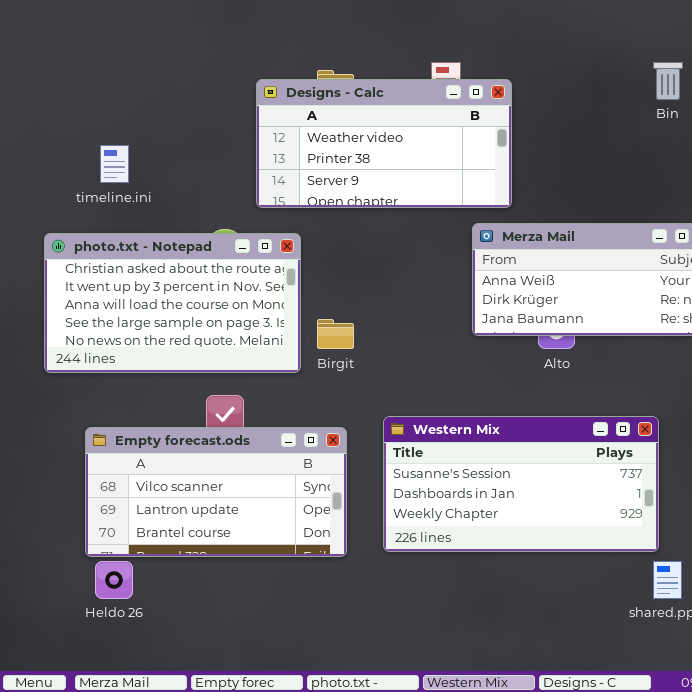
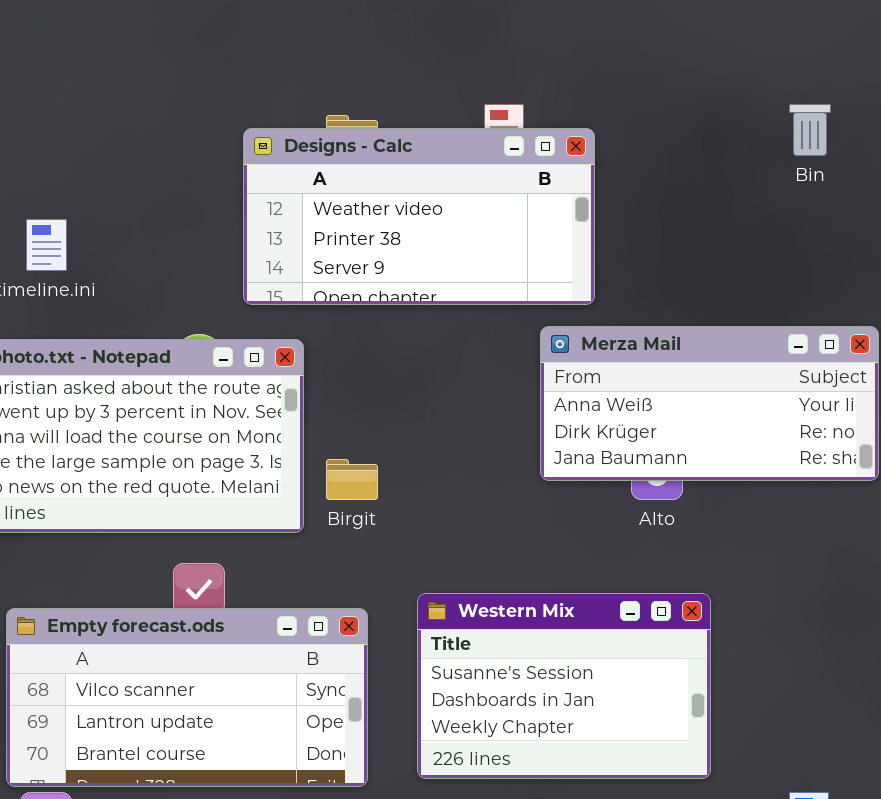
Western Mix: [383,416,659,552] -> [417,593,711,779], resized

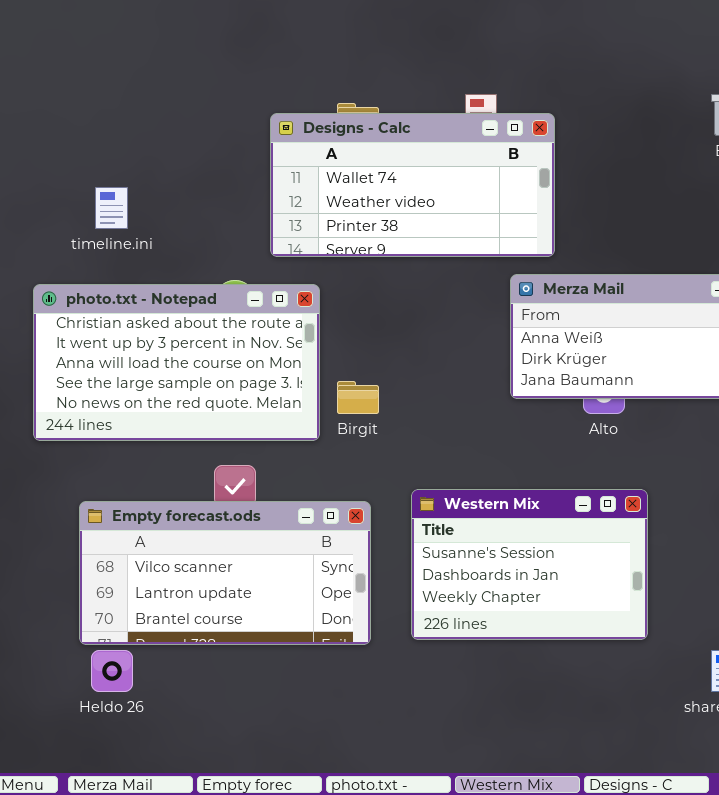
Designs - Calc: [243,128,595,305] -> [270,113,555,257], scrolled up 1 row

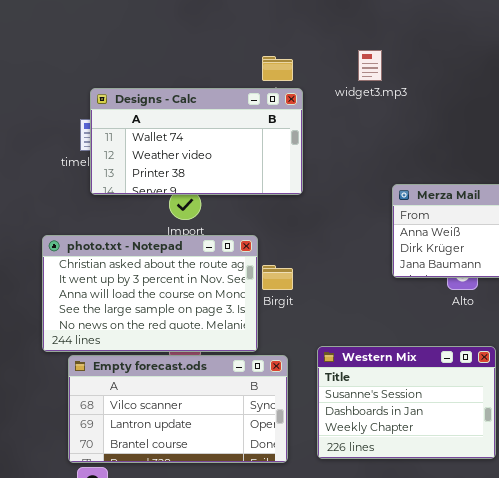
Designs - Calc: [270,113,555,257] -> [90,88,303,195], moved
photo.txt - Notepad: [33,284,320,441] -> [42,235,258,352], moved

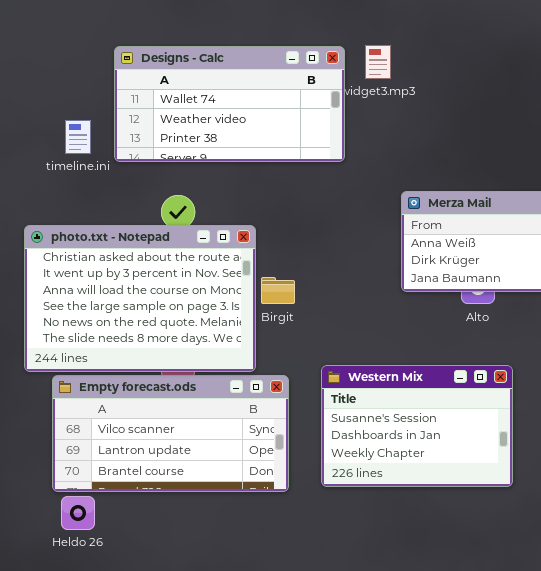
Designs - Calc: [90,88,303,195] -> [114,46,345,162], moved
photo.txt - Notepad: [42,235,258,352] -> [24,225,256,372], resized

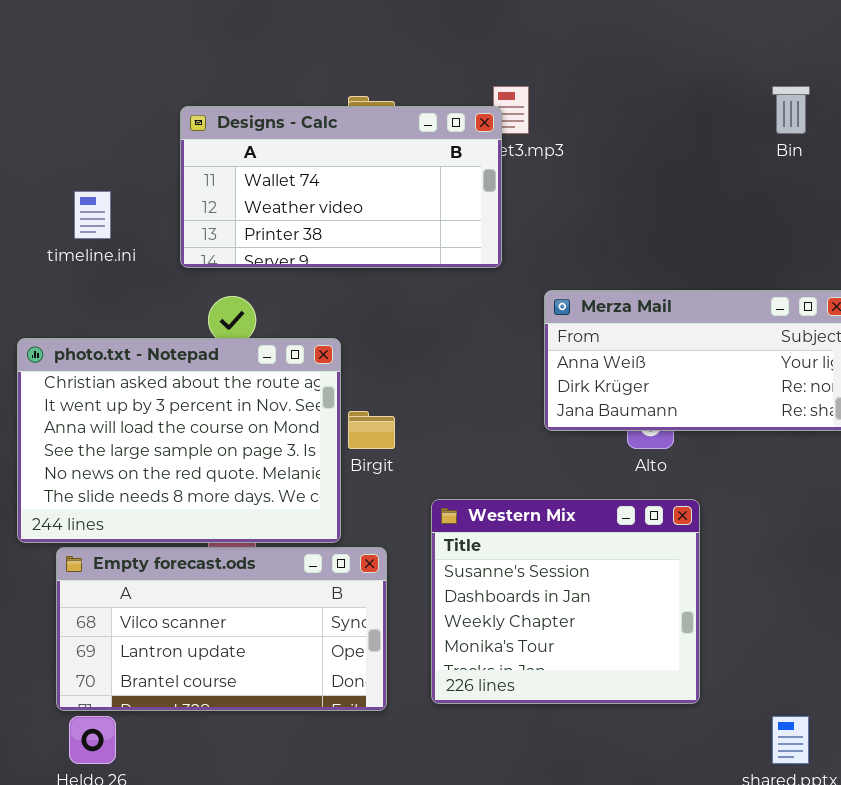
Designs - Calc: [114,46,345,162] -> [180,106,502,268], moved
Western Mix: [321,365,513,487] -> [431,499,700,704], resized

